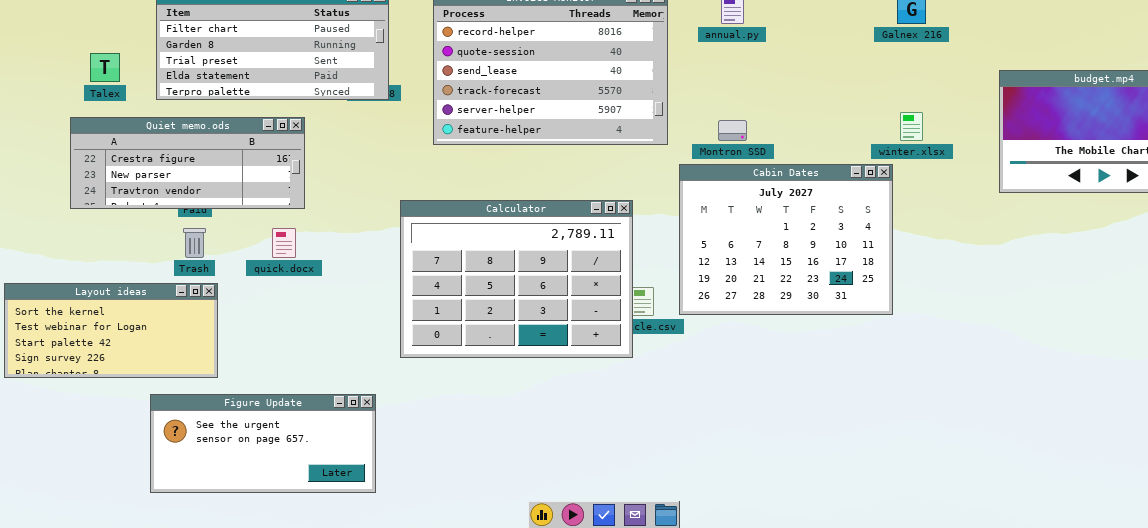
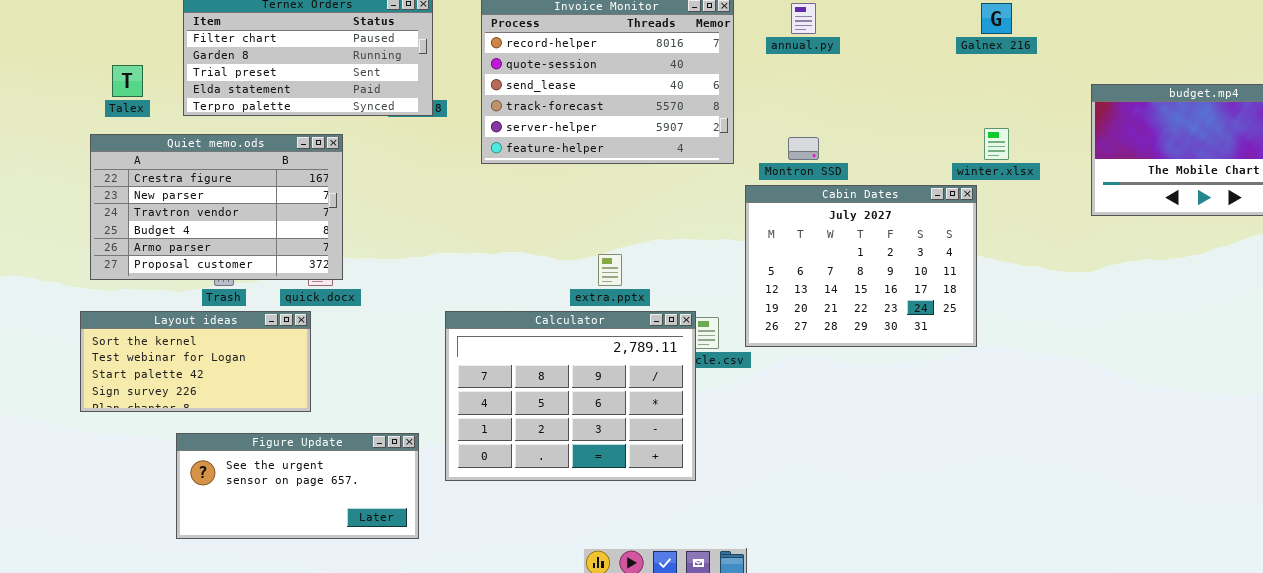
Quiet memo.ods: [70,117,305,209] -> [90,134,343,280], resized
Calculator: [400,200,633,358] -> [445,311,696,481], moved
Layout ideas: [4,283,218,378] -> [80,311,311,412], moved

